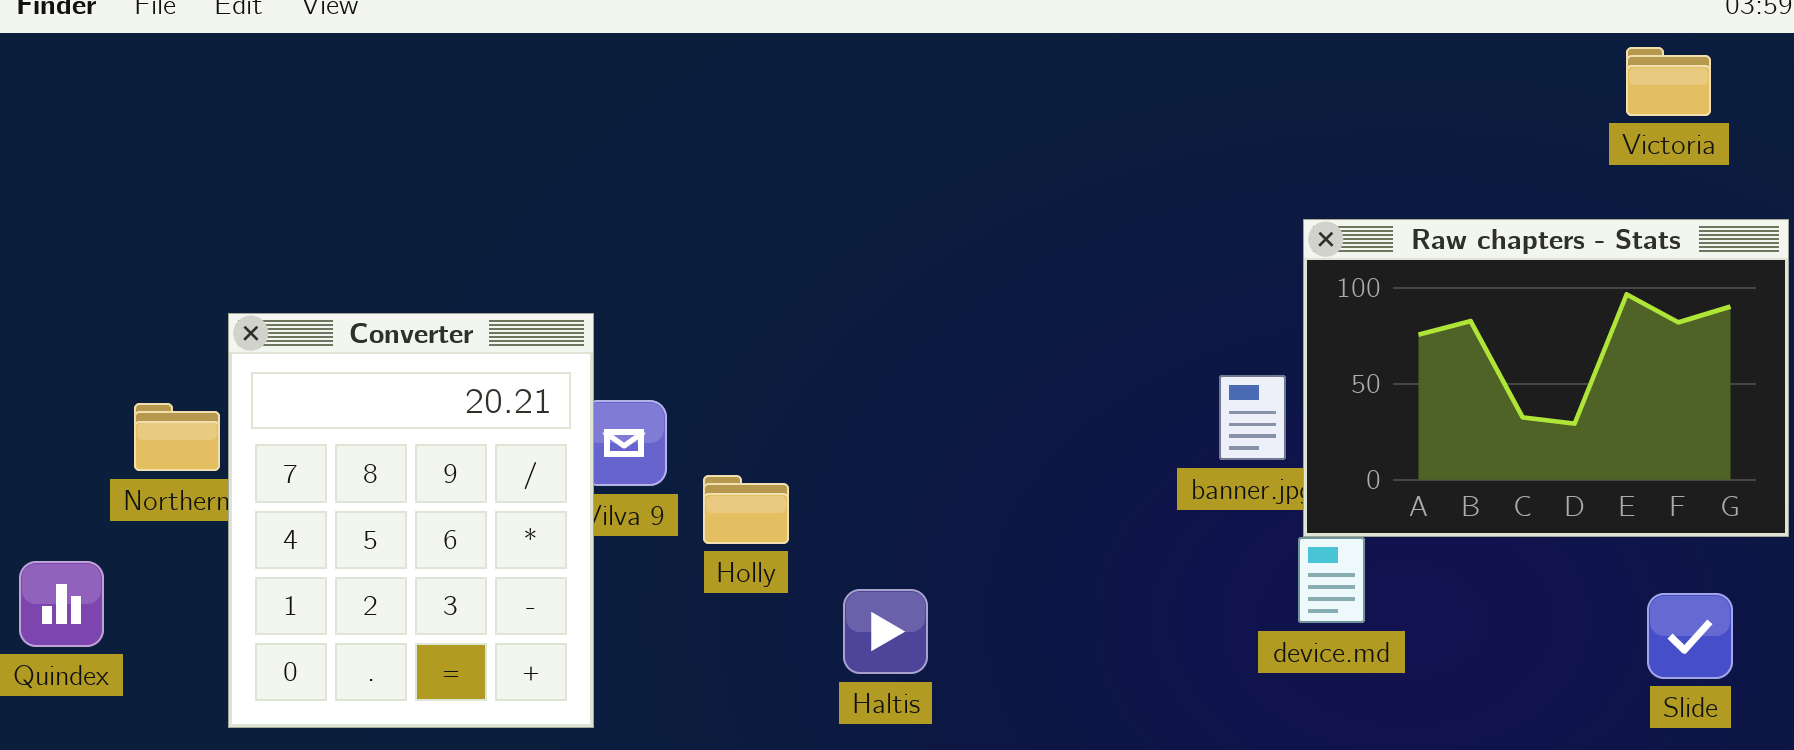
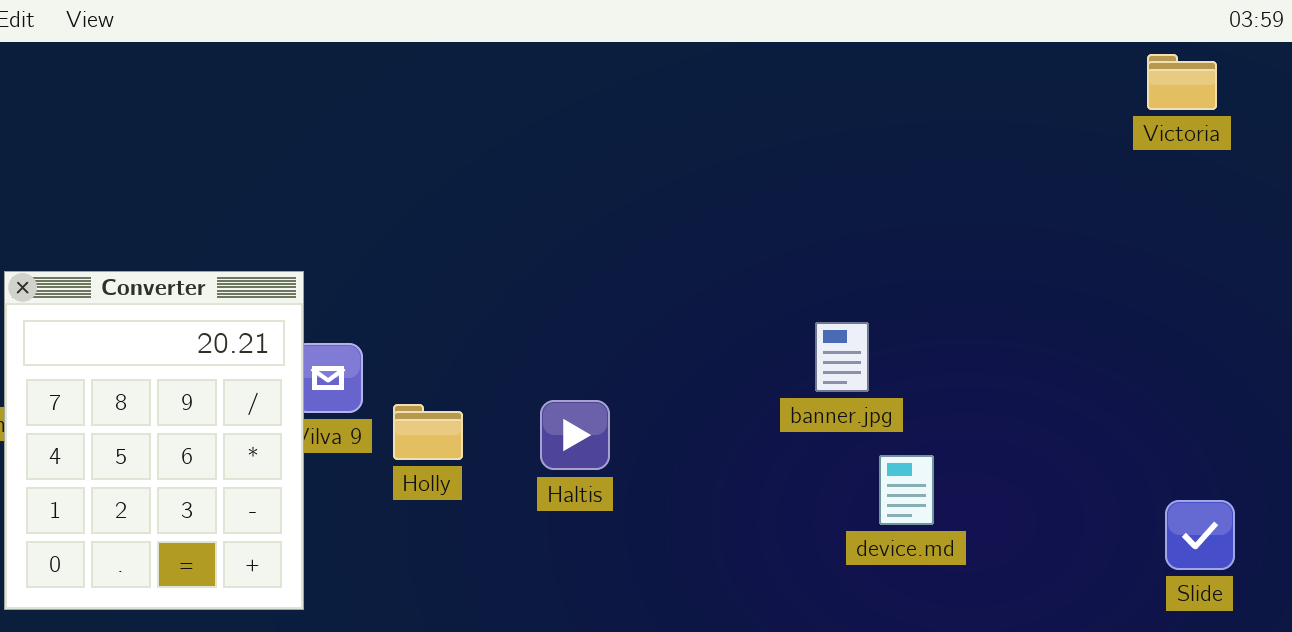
Raw chapters - Stats: [1303,219,1789,537] -> none, closed
Haltis: [843,589,928,674] -> [540,400,610,470], moved

